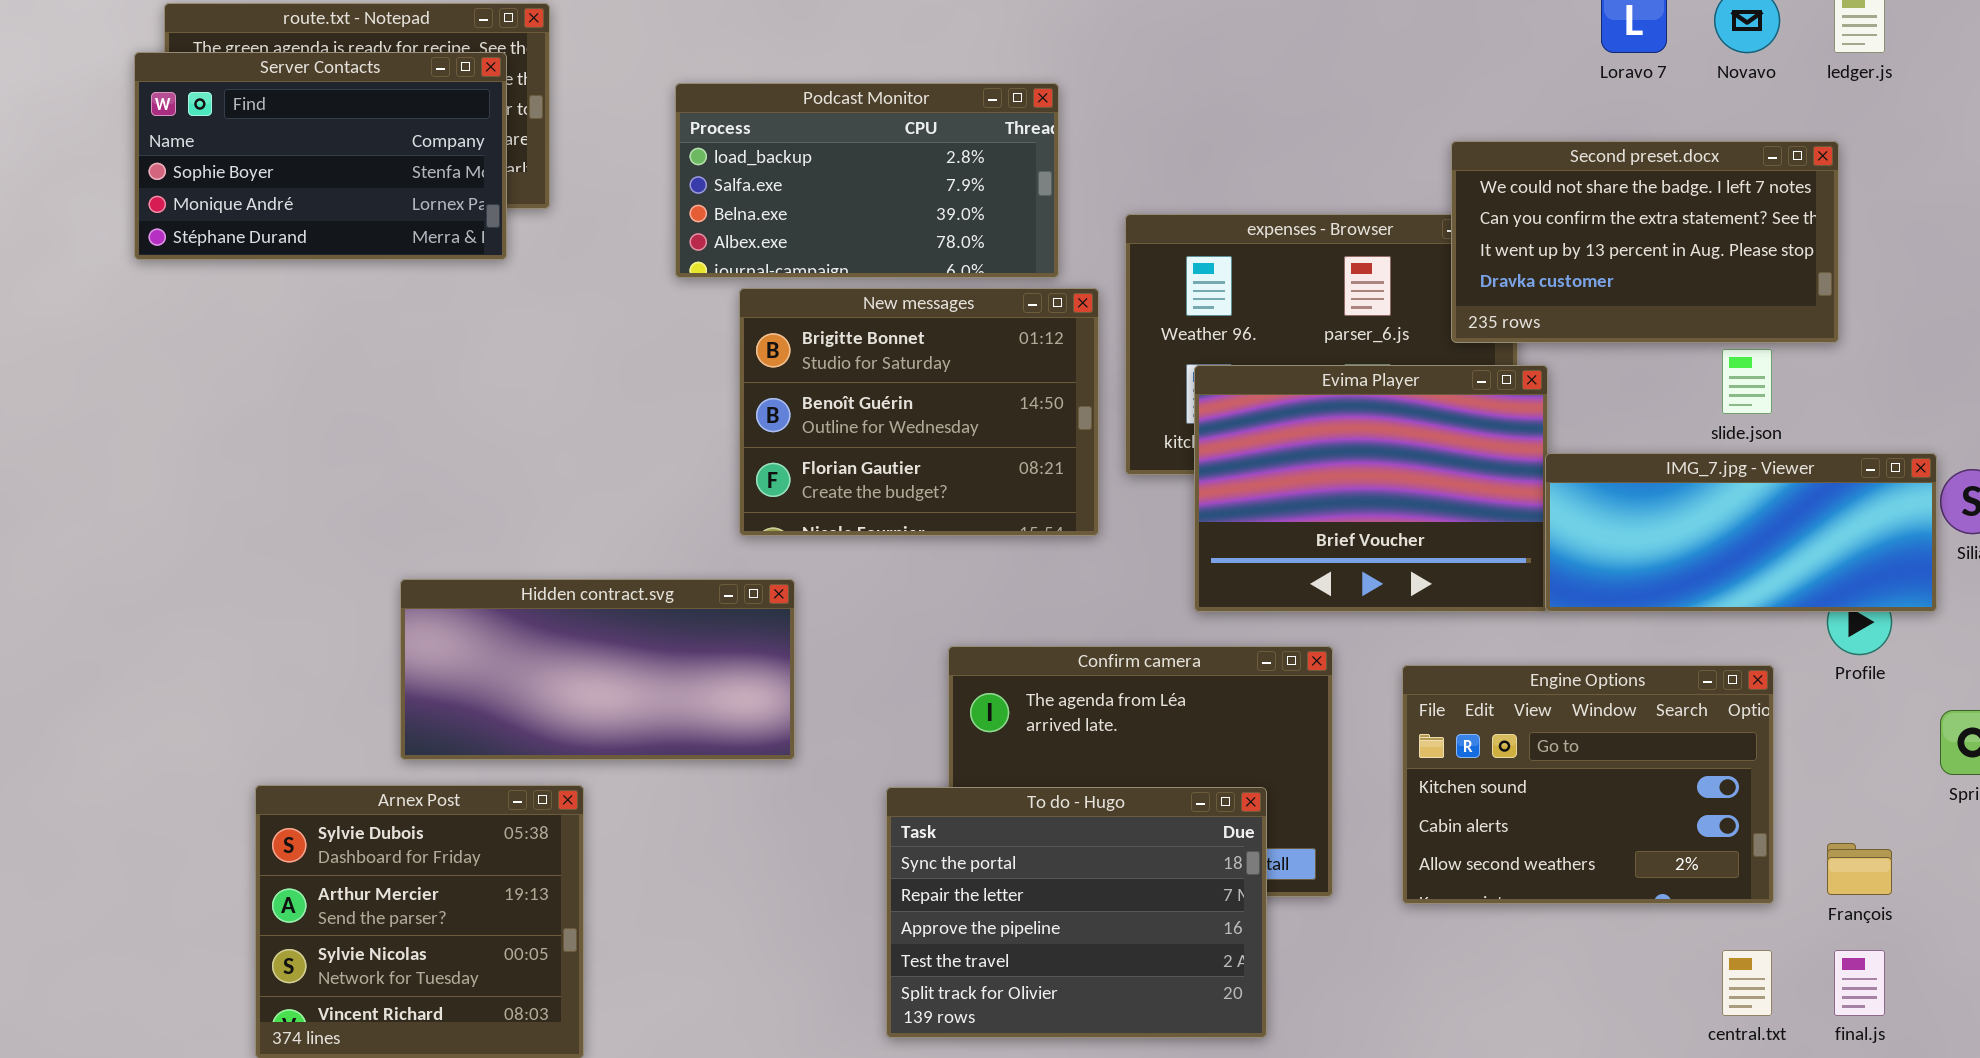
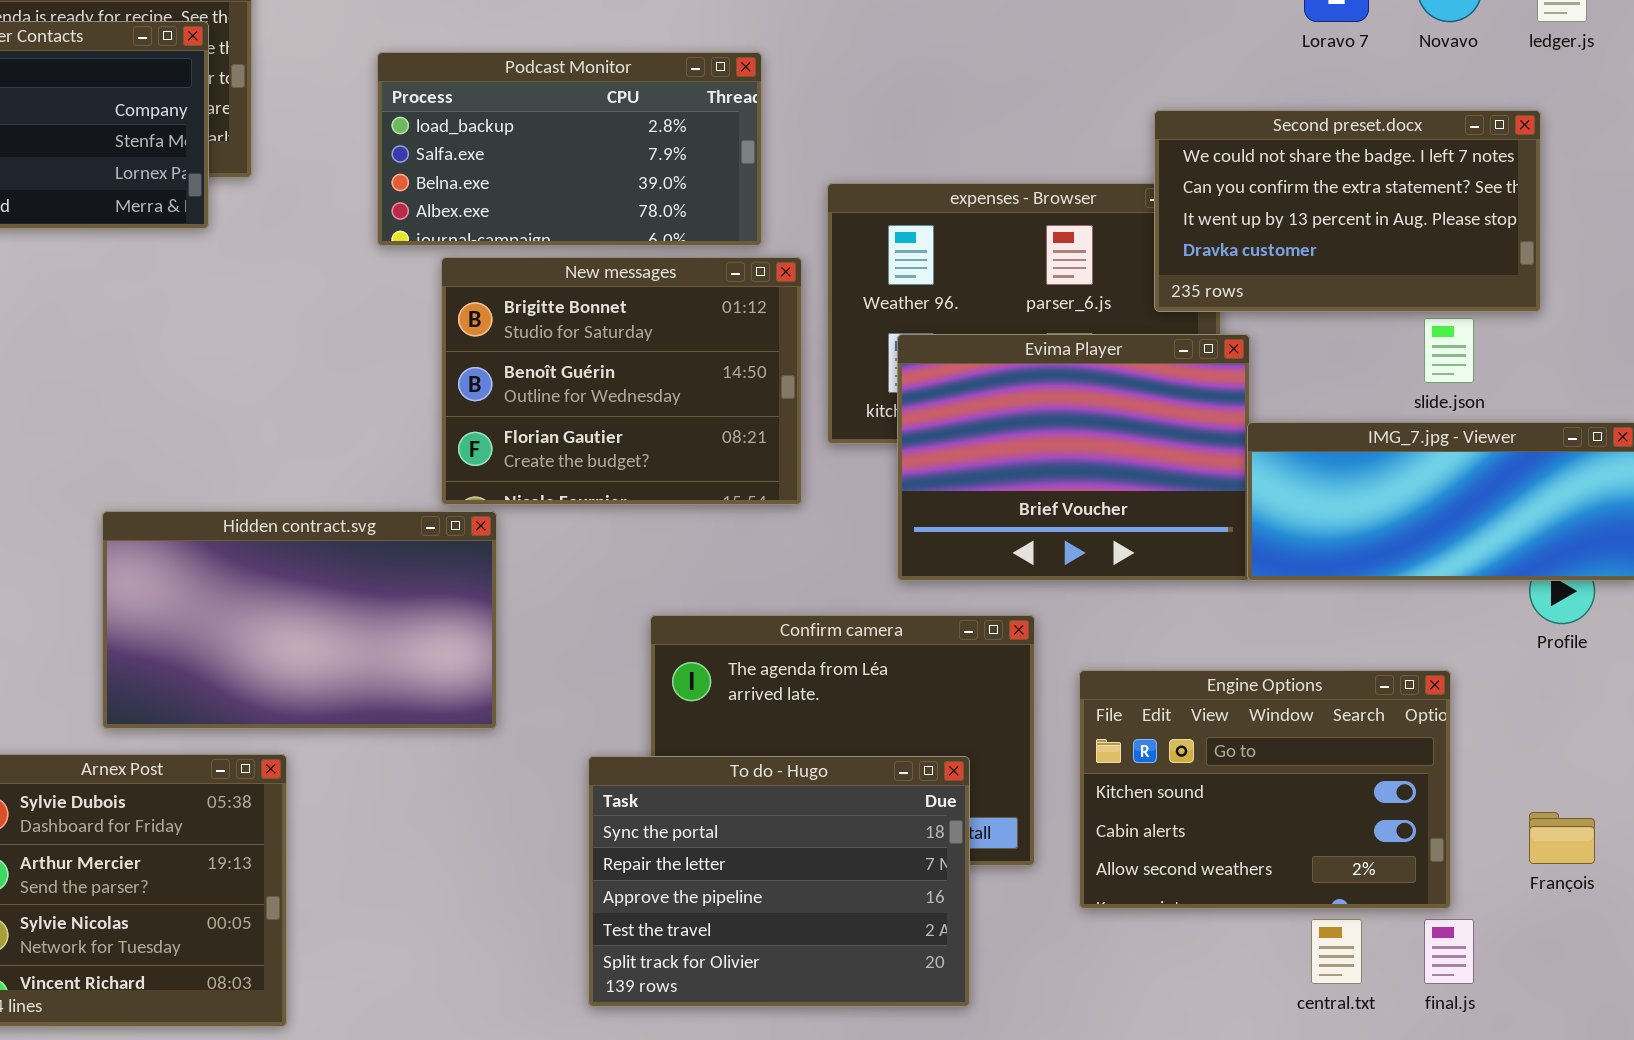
Hidden contract.svg: [400,579,795,760] -> [102,511,497,729], resized
Engine Options: [1402,665,1774,904] -> [1079,670,1451,909], moved
central.txt: [1722,950,1772,1016] -> [1311,919,1362,984], moved
final.js: [1834,950,1885,1016] -> [1424,919,1474,984], moved

